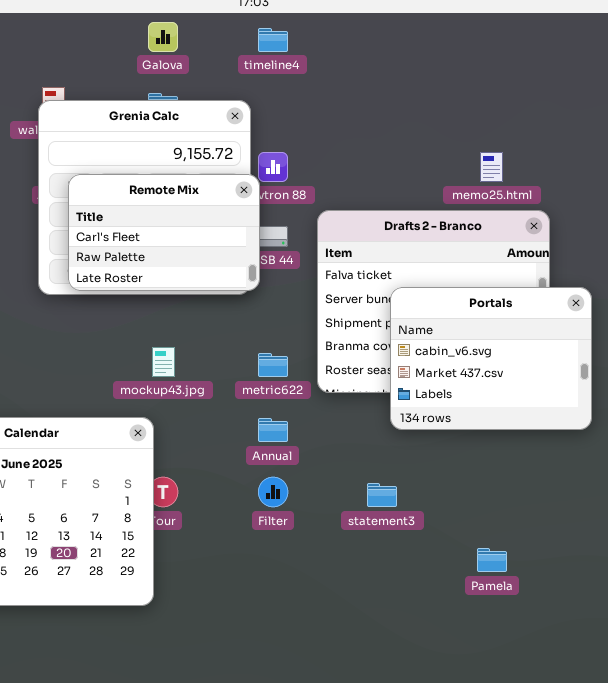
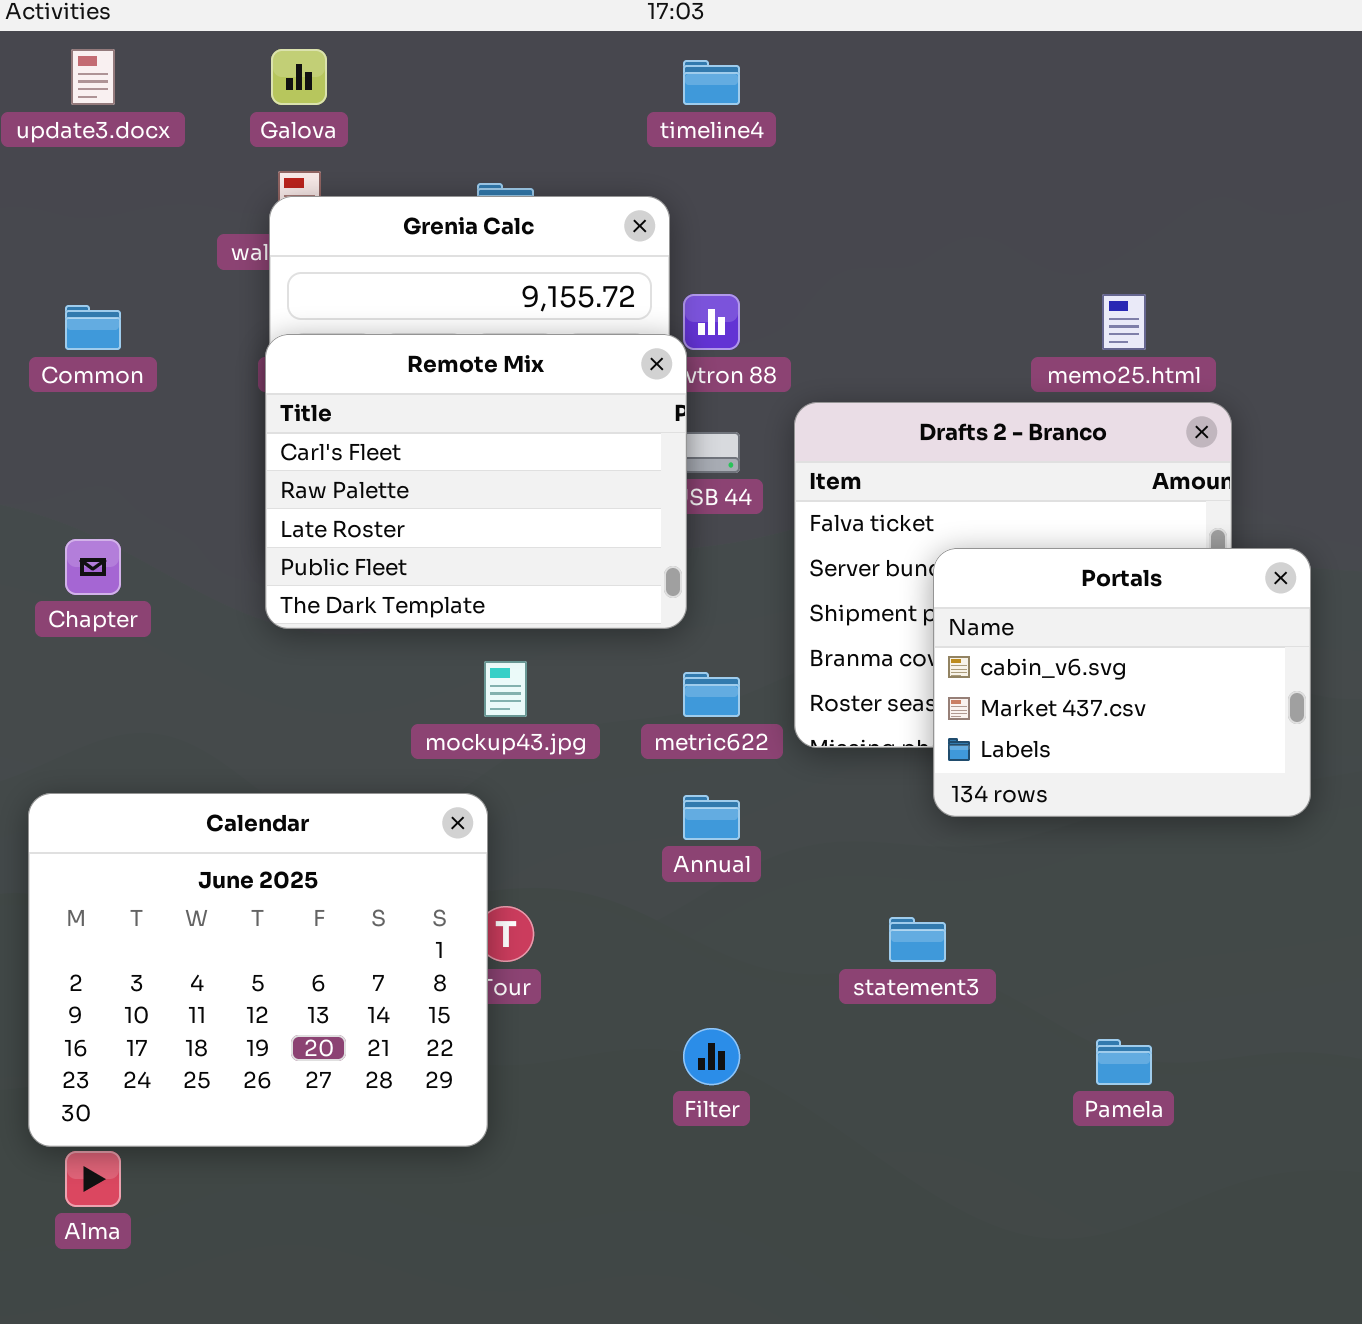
Galova: [148,22,178,52] -> [271,49,327,105], moved
Remote Mix: [68,174,260,291] -> [265,334,687,629], resized
Filter: [258,477,288,507] -> [683,1028,740,1085], moved

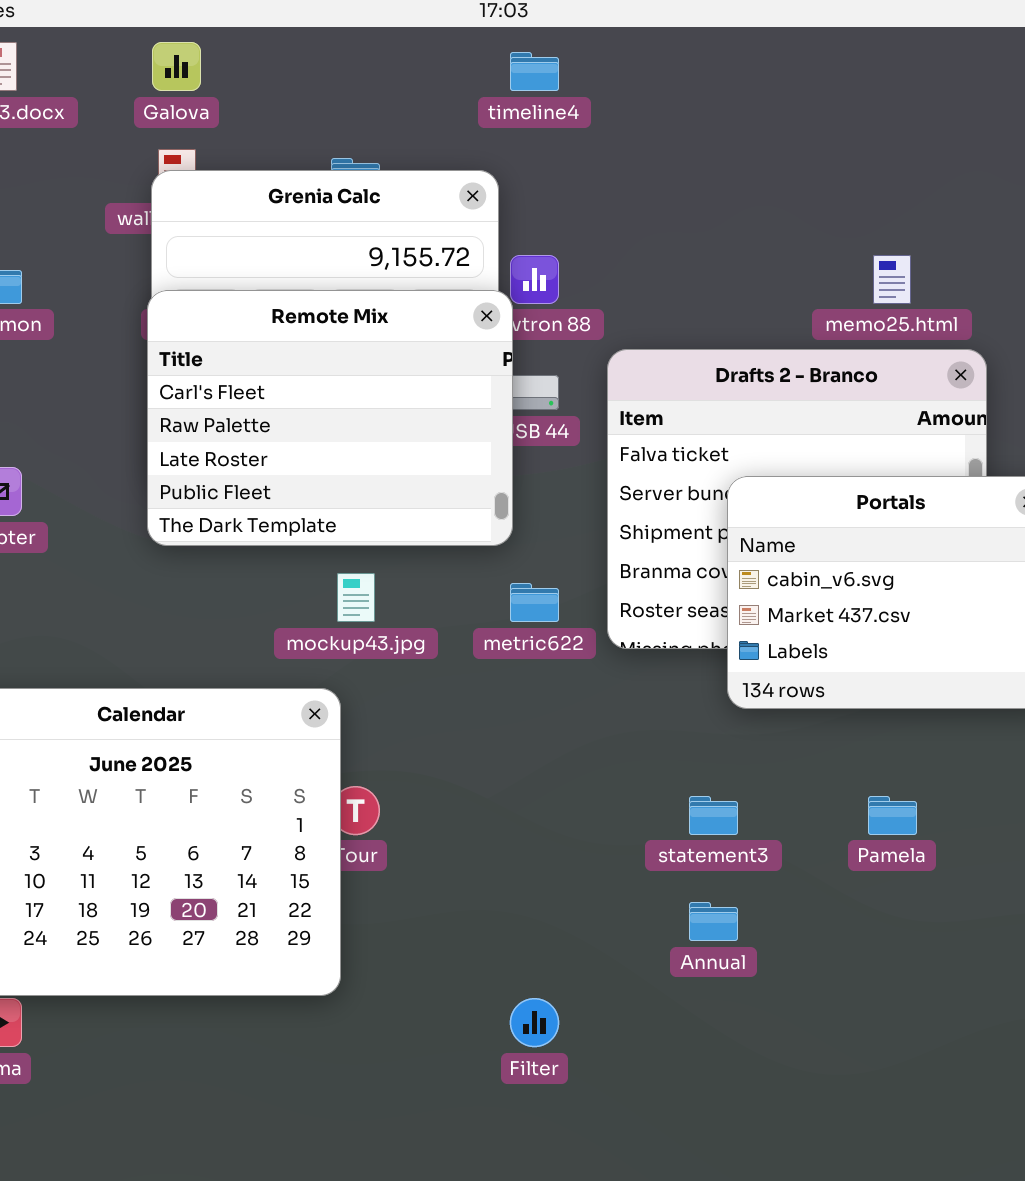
Annual: [683,795,740,840] -> [689,902,738,941], moved
Filter: [683,1028,740,1085] -> [510,998,559,1047], moved
Pamela: [1096,1039,1152,1085] -> [868,796,917,835], moved

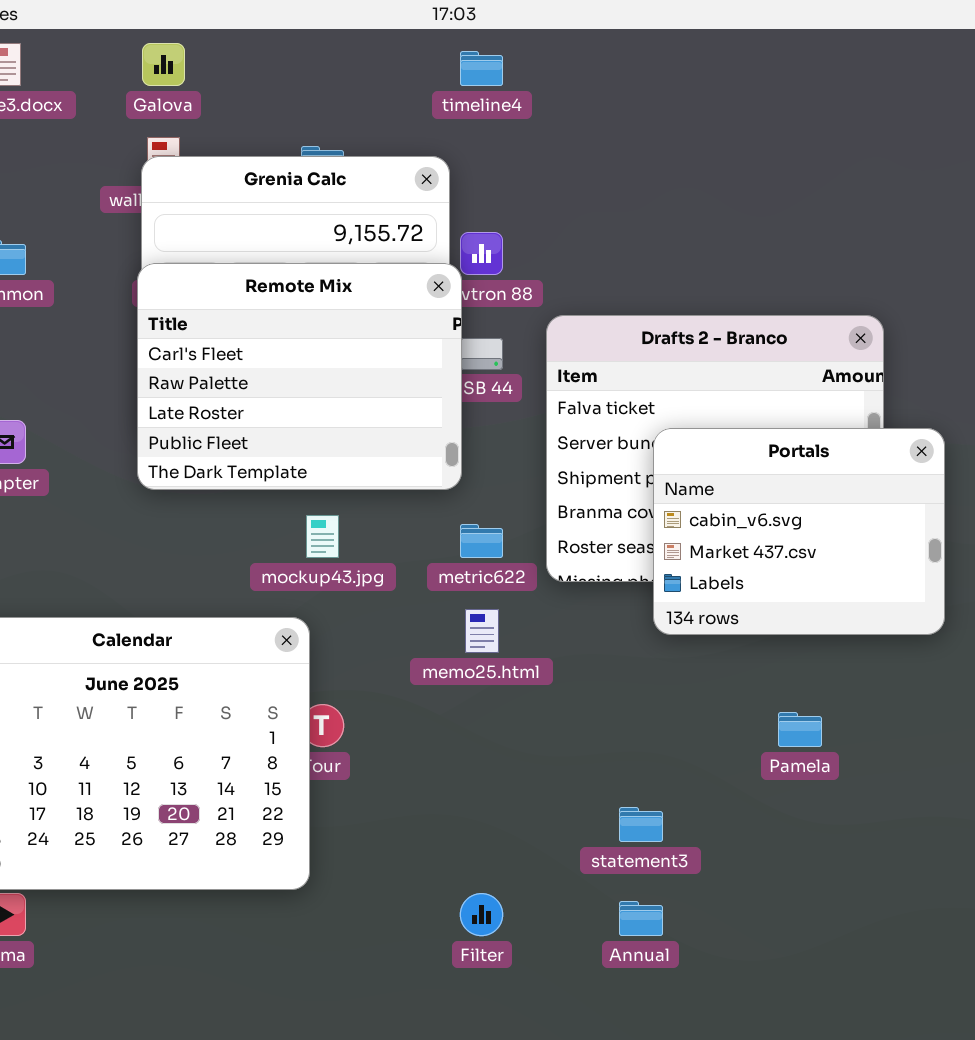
memo25.html: [873,255,911,304] -> [465,609,499,653], moved
statement3: [689,796,738,835] -> [619,807,663,842], moved
Annual: [689,902,738,941] -> [619,901,663,936], moved

